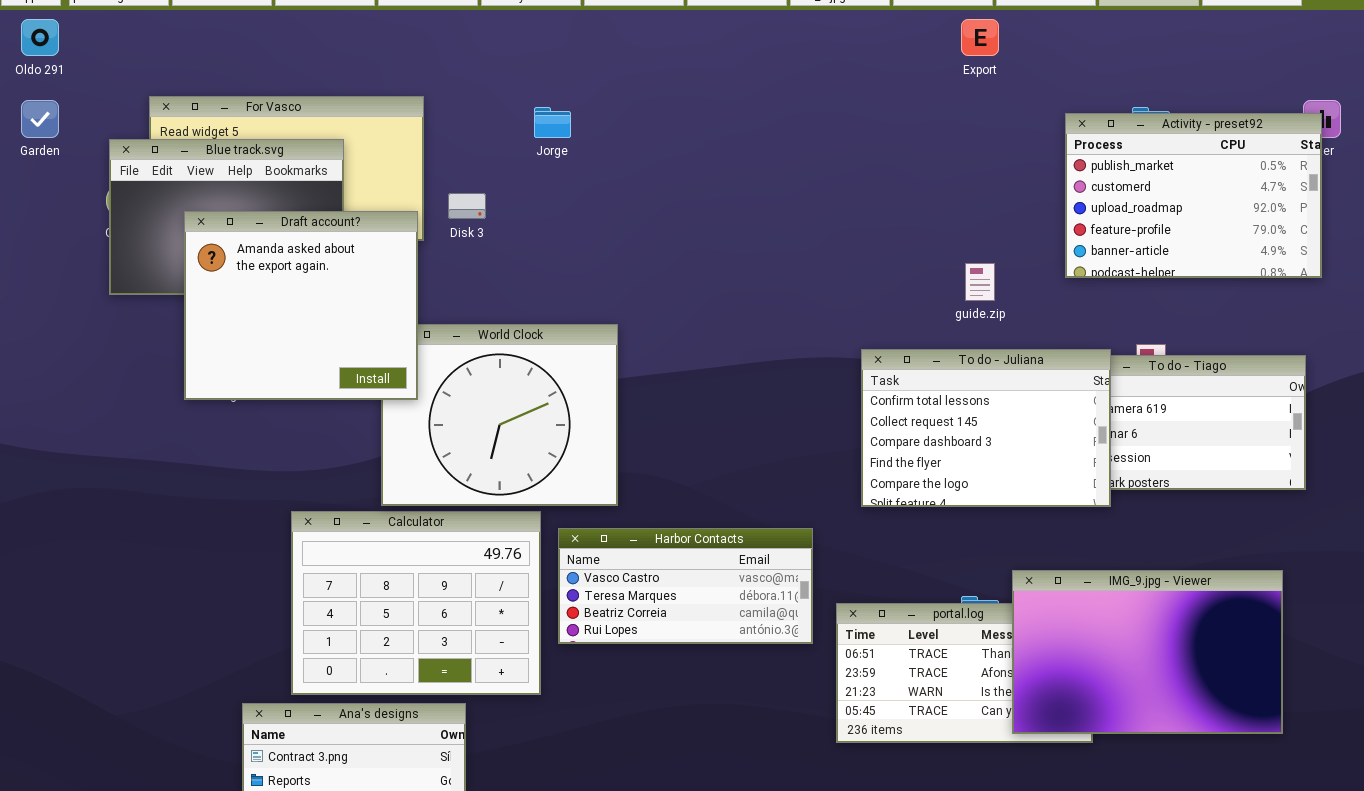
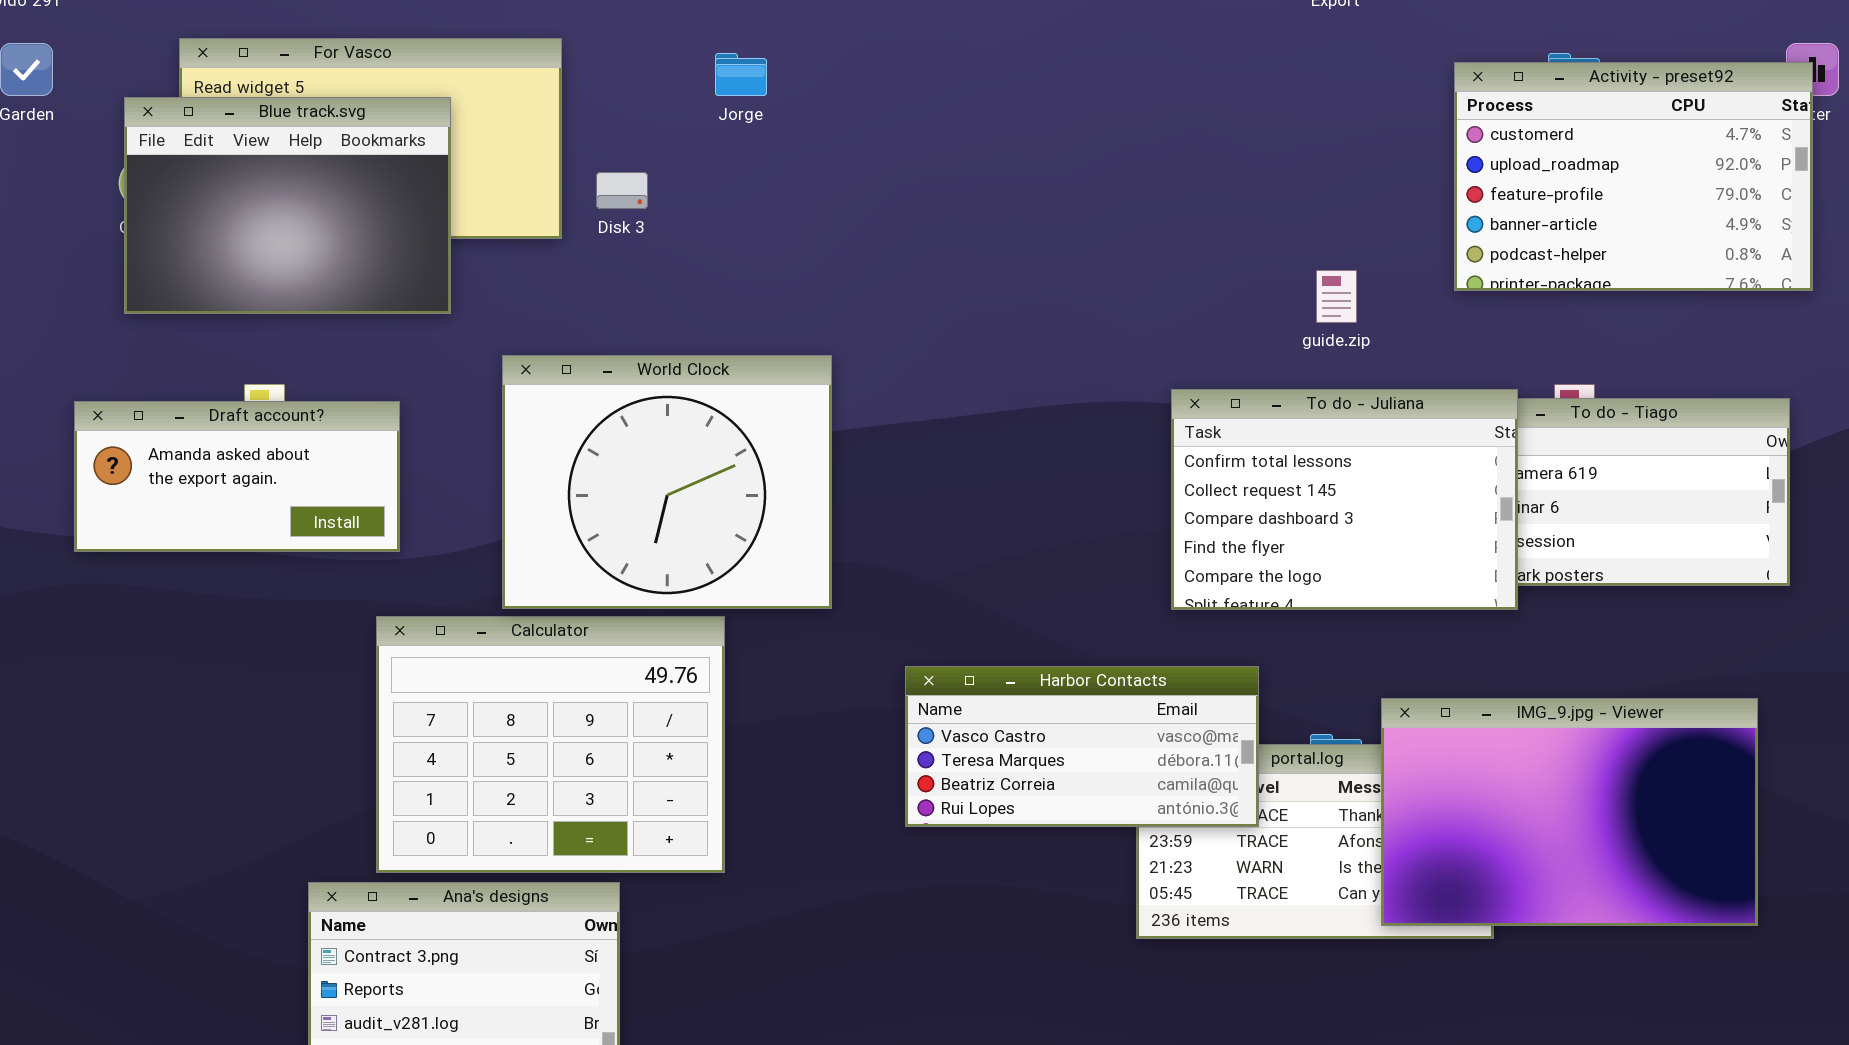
Activity - preset92: [1065,113,1322,278] -> [1454,62,1813,291], scrolled down 1 row
Draft account?: [184,211,418,400] -> [74,401,400,552], moved, resized
Harbor Contacts: [558,528,813,644] -> [905,666,1259,827], moved

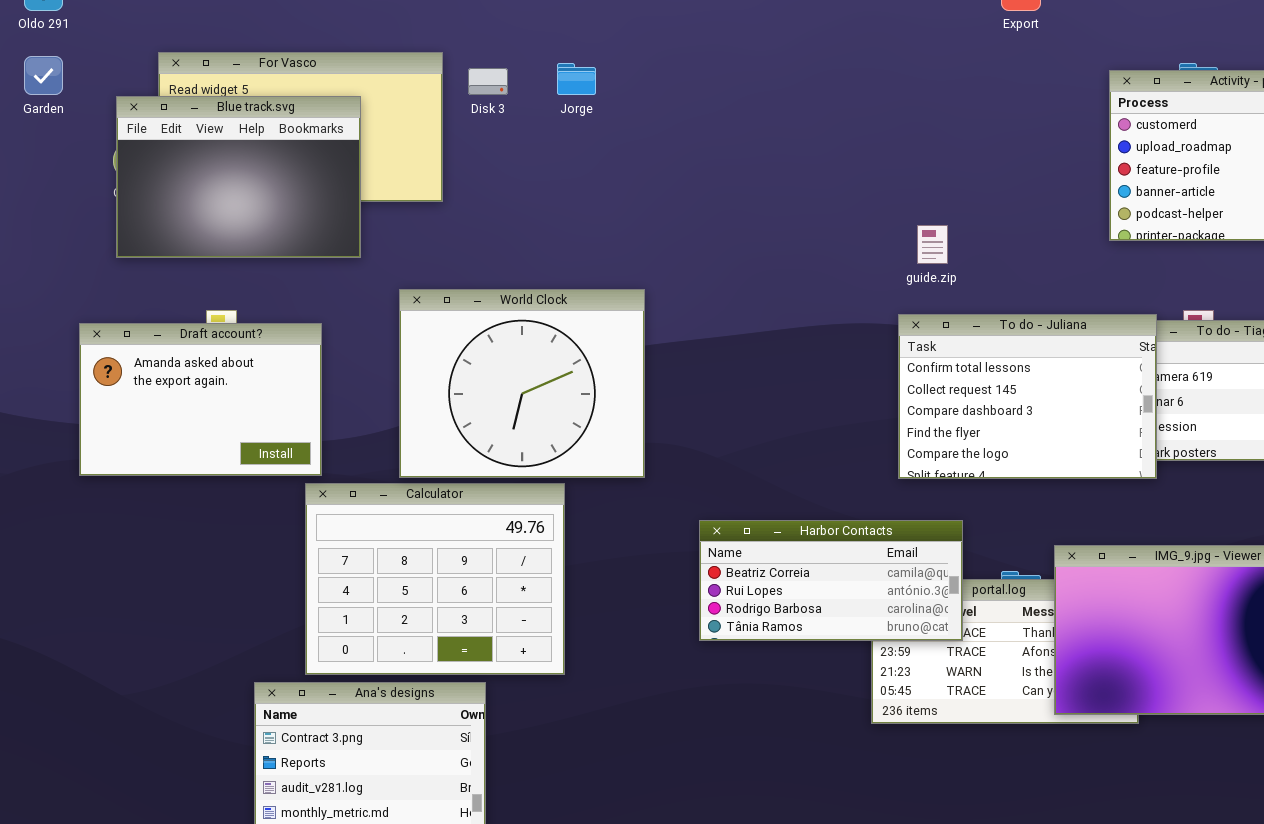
Disk 3: [596,172,648,209] -> [468,68,508,95], moved
guide.zip: [1316,270,1357,323] -> [917,225,948,264], moved
Draft account?: [74,401,400,552] -> [79,323,322,476], resized
Harbor Contacts: [905,666,1259,827] -> [699,520,963,641], scrolled down 2 rows

